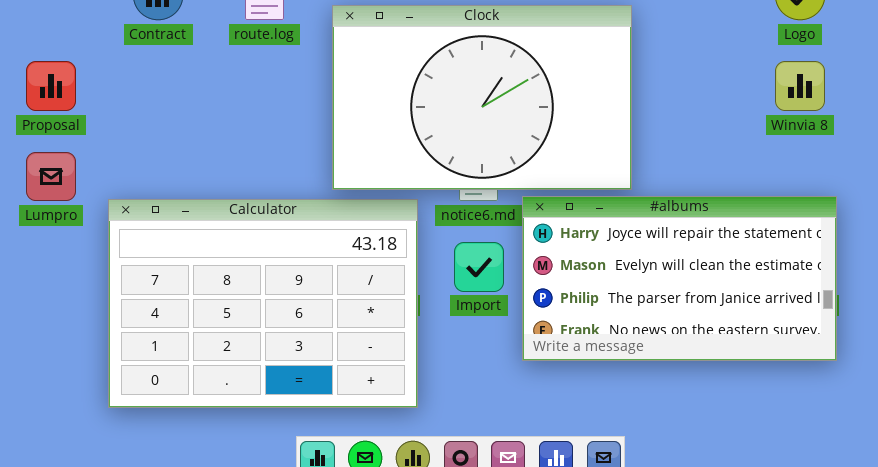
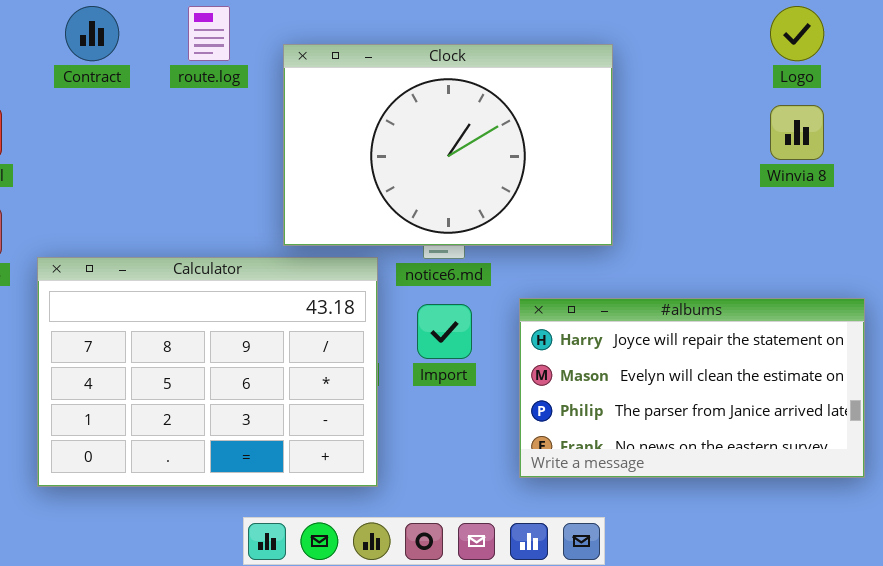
#albums: [522,196,837,361] -> [519,298,865,478], moved

